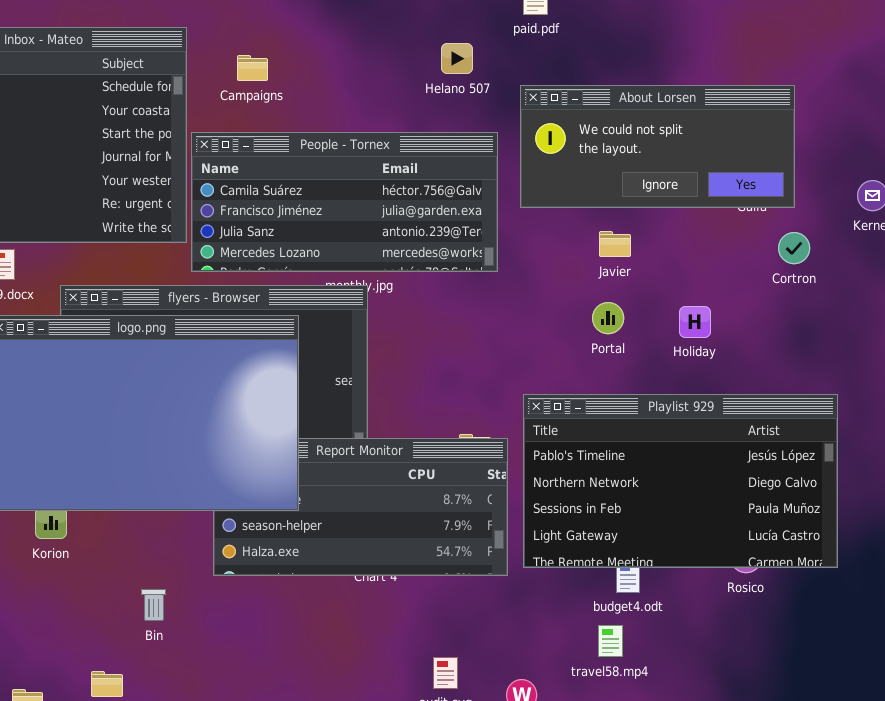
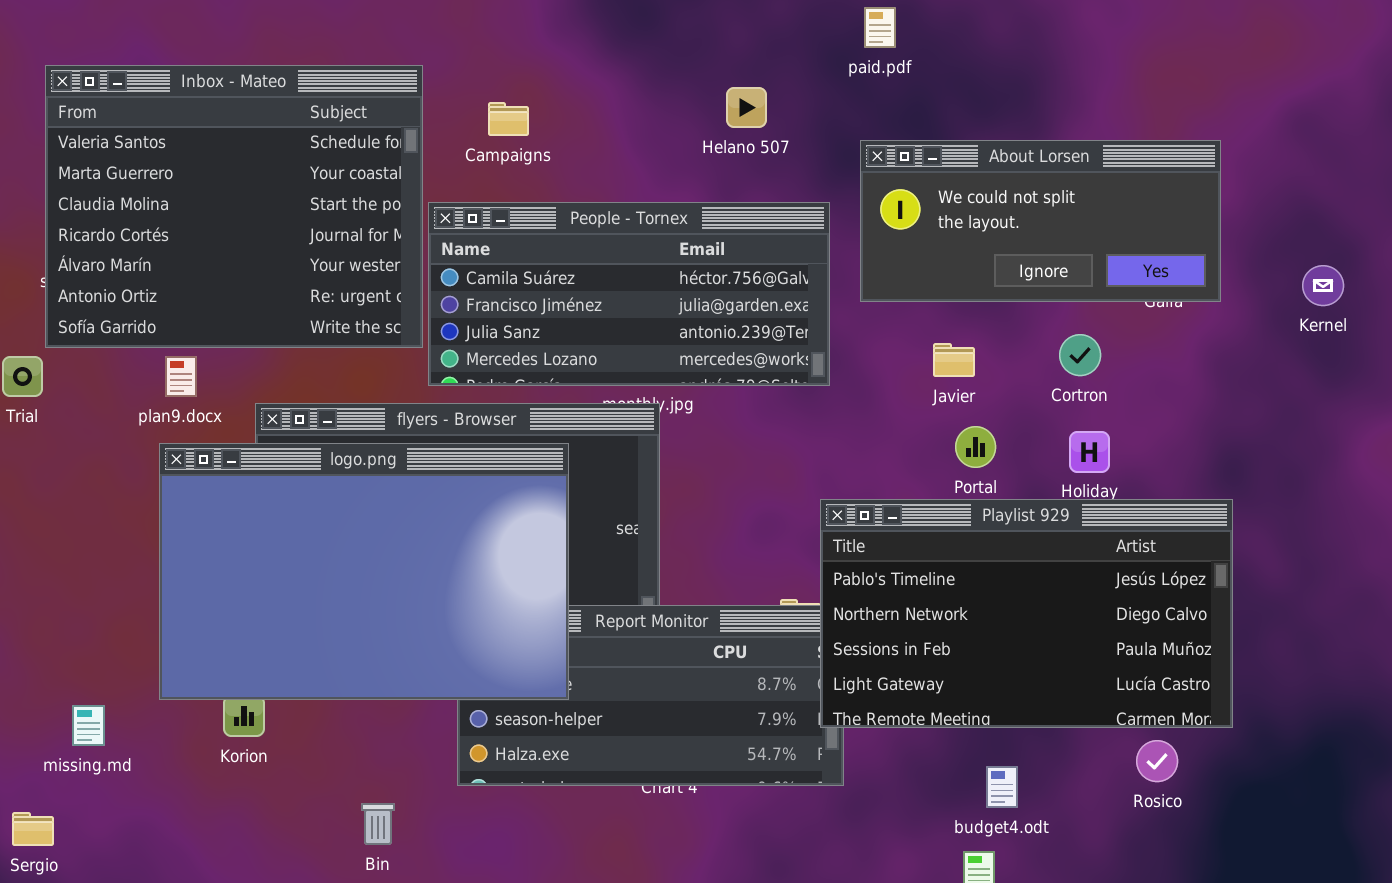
Helano 507: [441,43,473,74] -> [726,87,767,128], moved
Javier: [599,231,631,257] -> [933,343,975,377], moved
Cortron: [778,232,810,264] -> [1059,334,1101,376], moved
Playlist 929: [523,394,838,568] -> [820,499,1233,728], moved

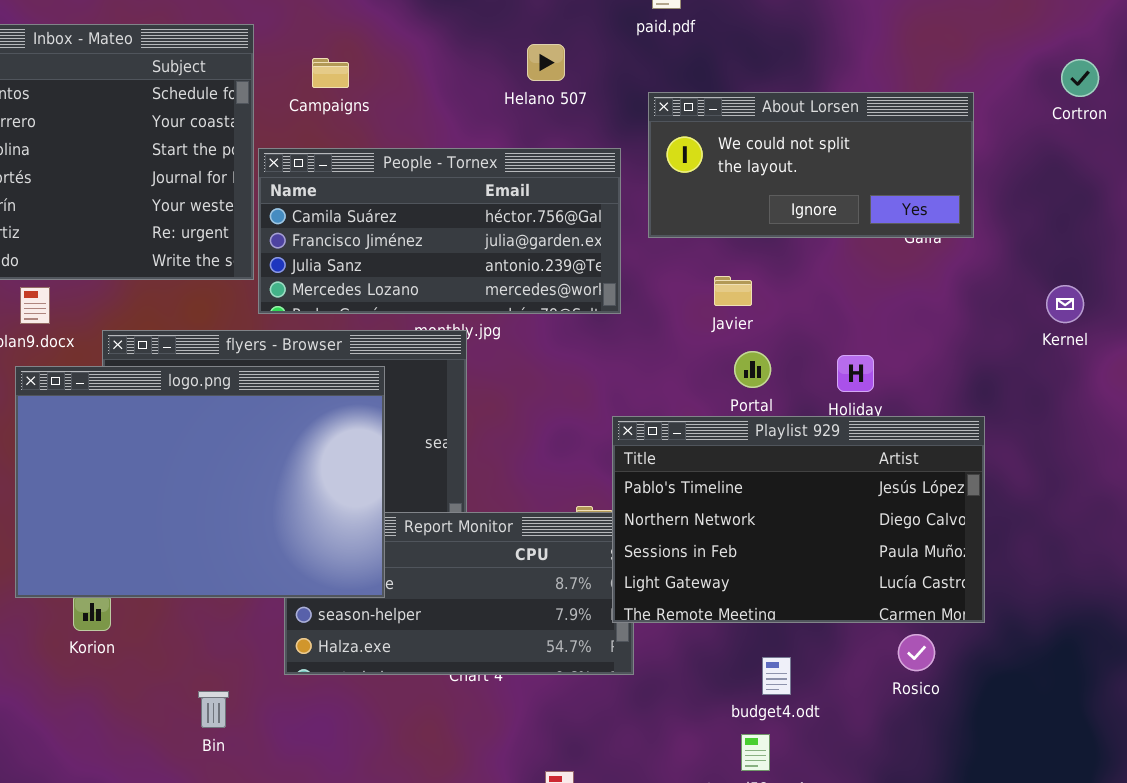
Kernel: [1302,265,1344,306] -> [1046,285,1084,323], moved
Cortron: [1059,334,1101,376] -> [1061,59,1099,97], moved

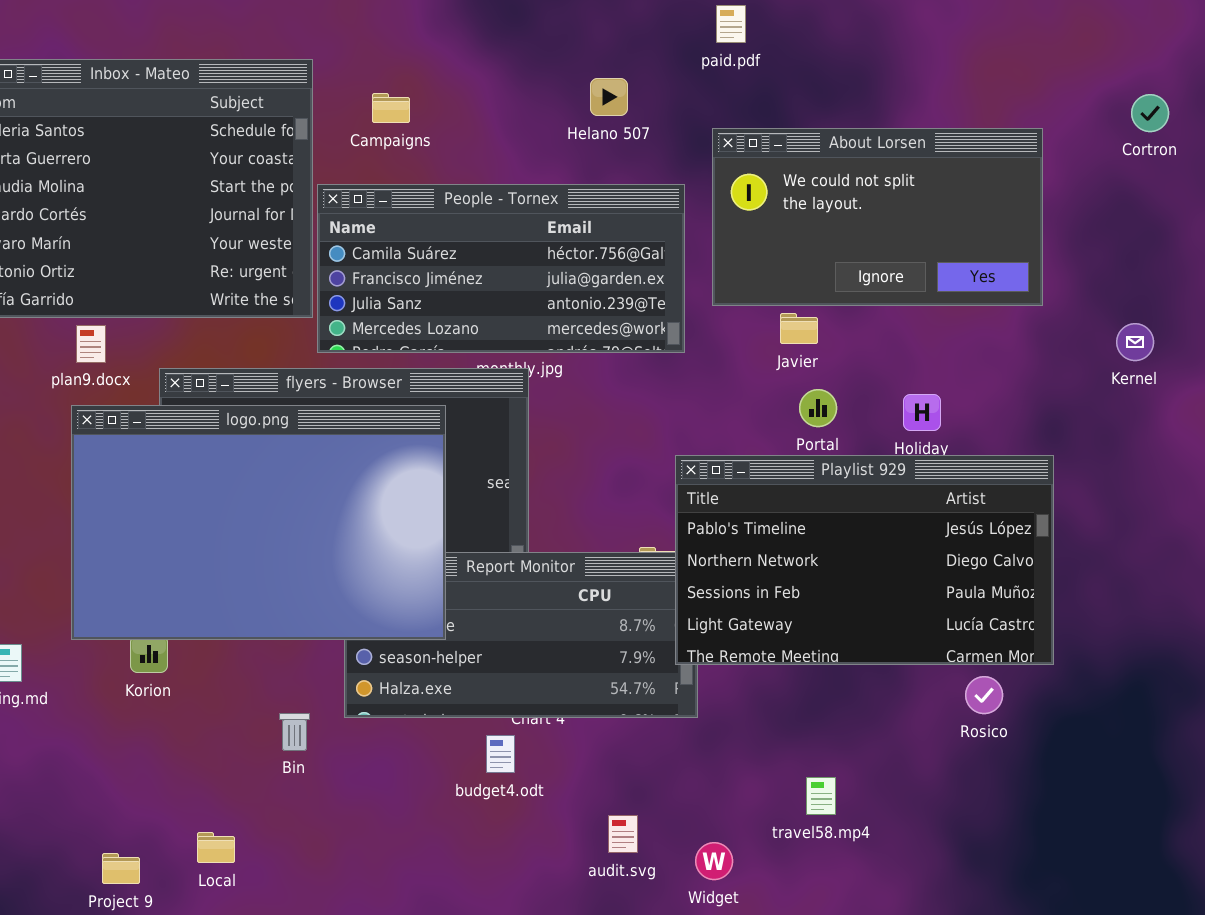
About Lorsen: [648,92,974,238] -> [712,128,1043,306], resized
budget4.odt: [762,657,791,695] -> [486,735,515,773], moved
Bin: [198,691,229,728] -> [279,713,310,751], moved

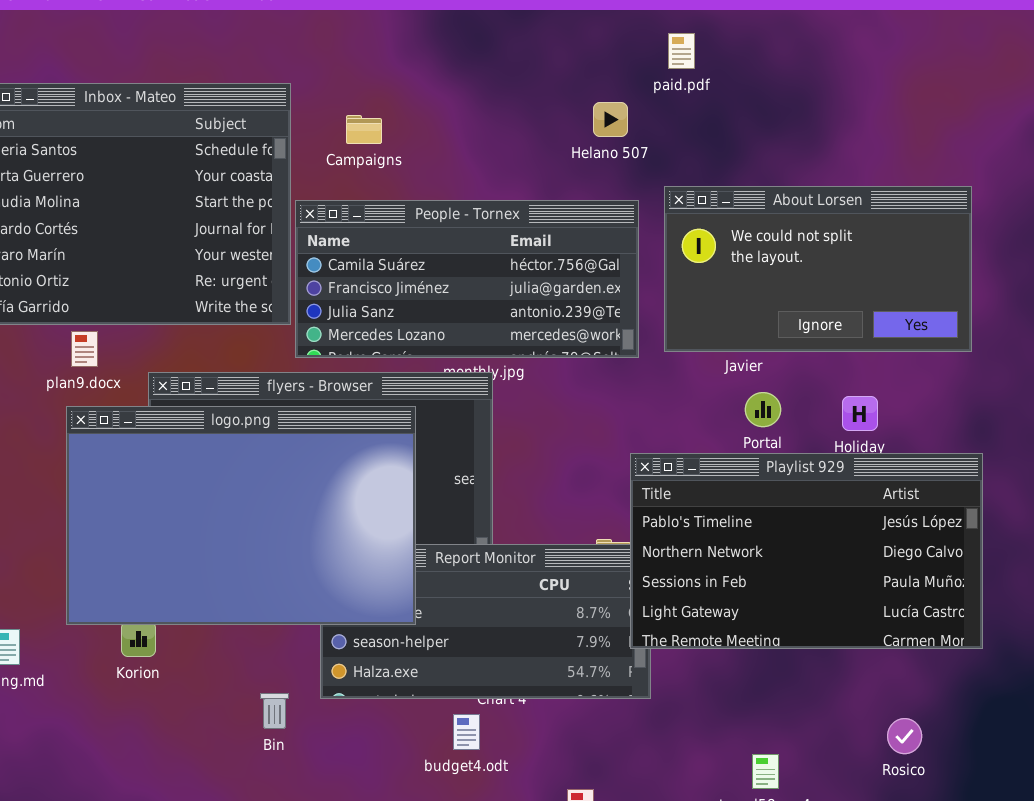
Helano 507: [590,78,628,116] -> [593,102,628,137], moved
About Lorsen: [712,128,1043,306] -> [664,186,972,352], moved
Rosico: [965,676,1003,714] -> [887,718,922,754], moved

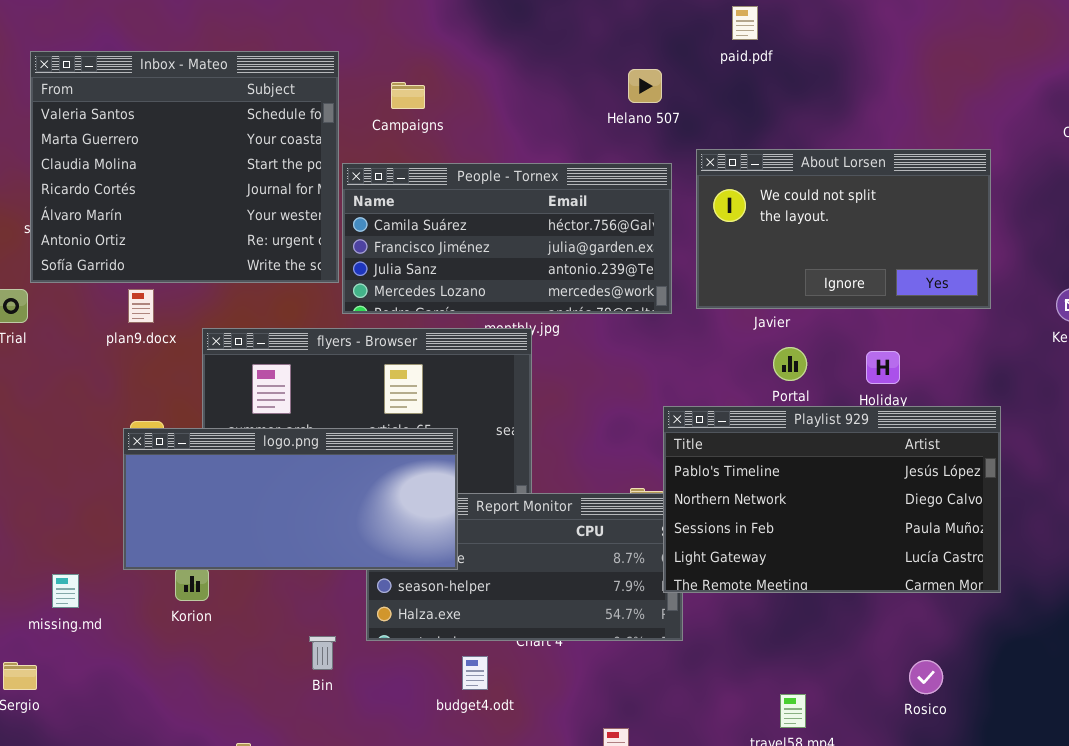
paid.pdf: [668,33,695,69] -> [732,6,758,40], moved
logo.png: [66,406,416,625] -> [123,428,458,570], resized
budget4.odt: [453,714,480,750] -> [462,656,488,690], moved

